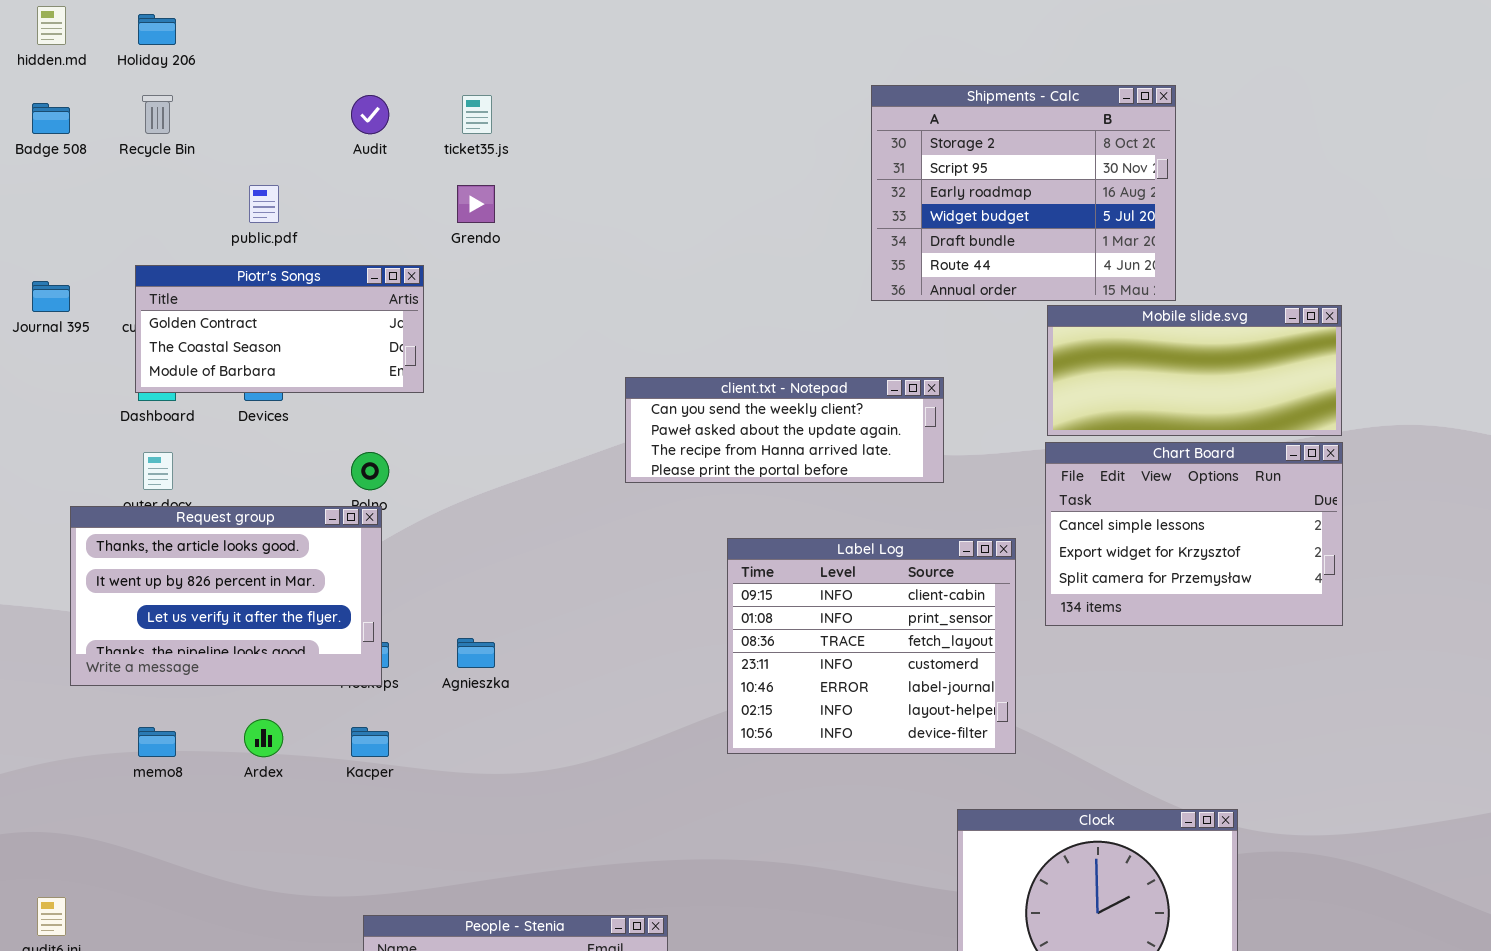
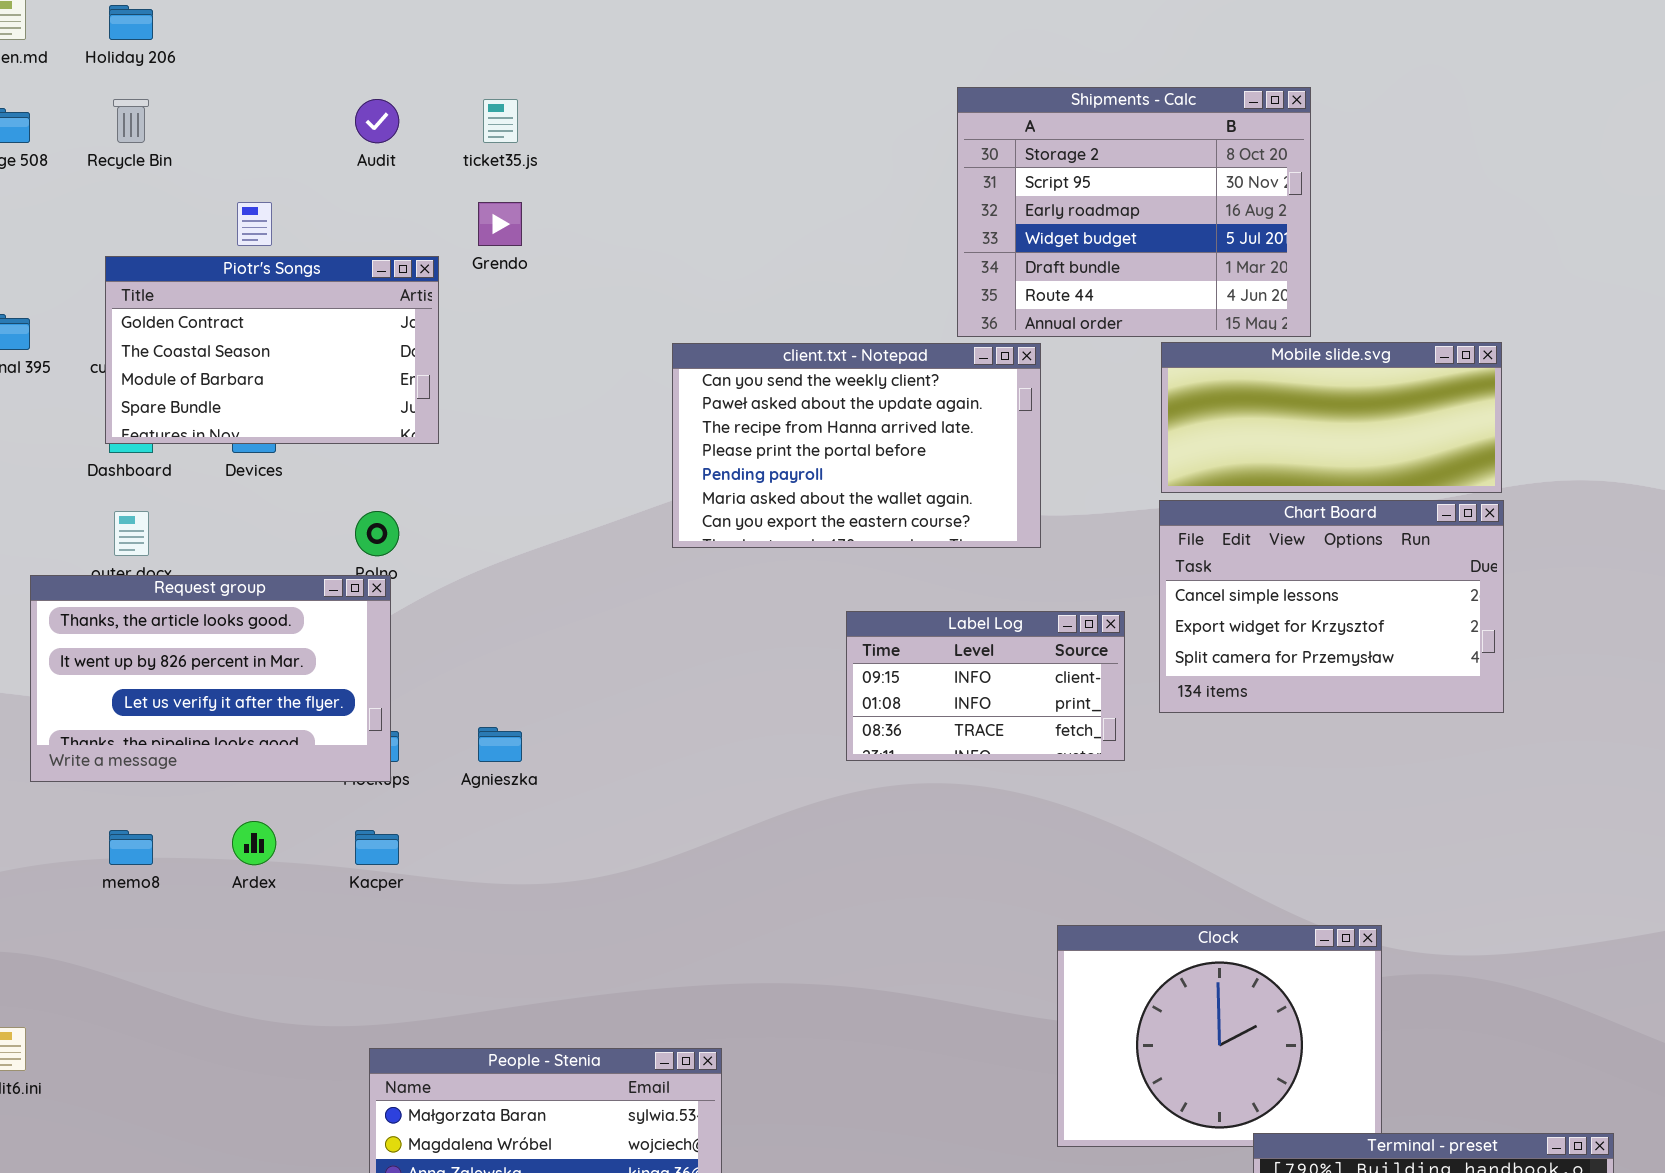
Piotr's Songs: [135,265,424,393] -> [105,256,439,444], resized
client.txt - Notepad: [625,377,944,483] -> [672,343,1041,548], resized
Label Log: [727,538,1016,754] -> [846,611,1125,761], resized

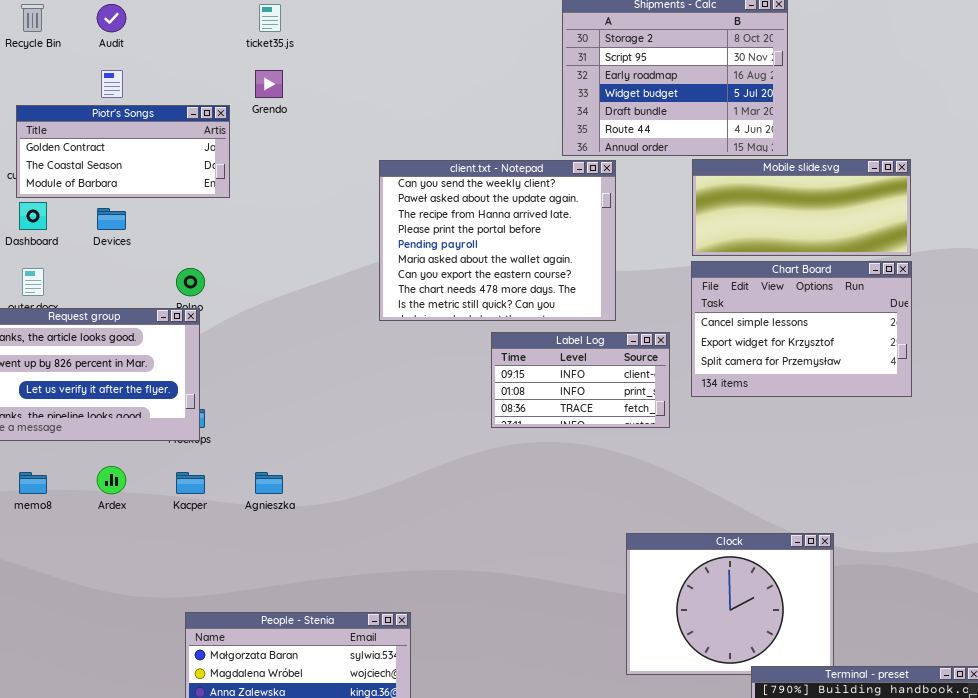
Audit: [355,99,399,143] -> [97,4,126,32], moved
Piotr's Songs: [105,256,439,444] -> [16,105,230,198], resized
client.txt - Notepad: [672,343,1041,548] -> [379,160,616,321], resized
Agnieszka: [478,727,522,762] -> [255,472,283,494], moved

